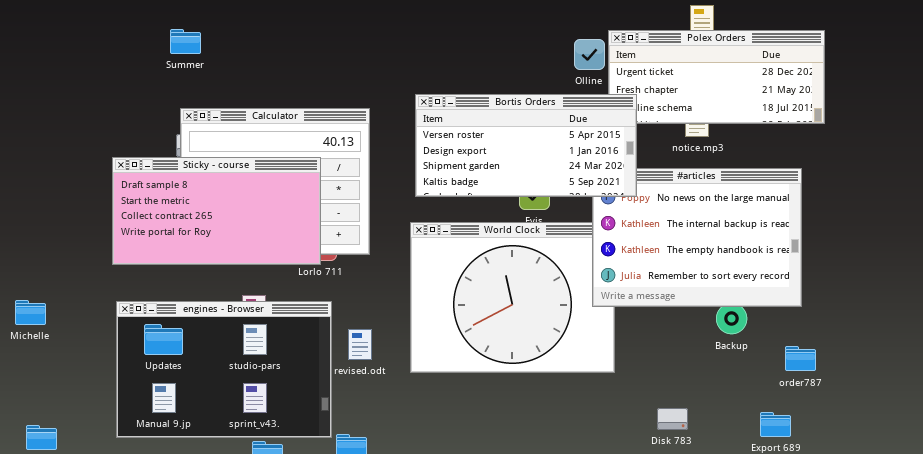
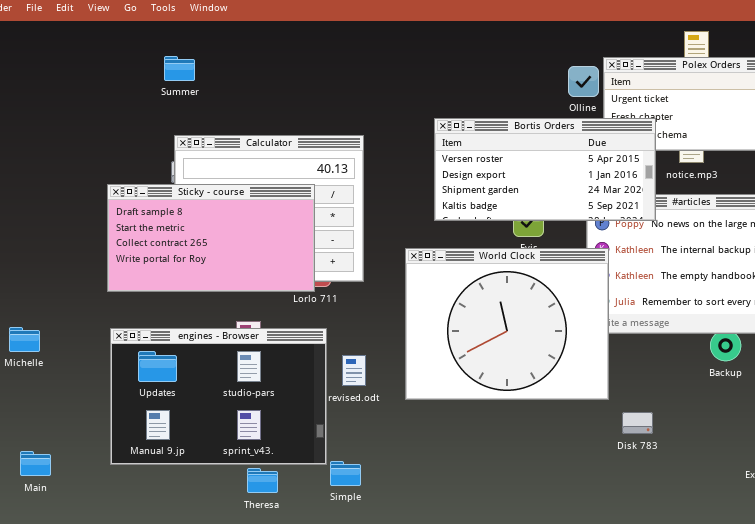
Bortis Orders: [415,94,637,197] -> [434,118,656,221], moved
World Clock: [410,222,615,373] -> [405,248,609,400], raised
Disk 783: [657,408,688,430] -> [622,412,653,434], moved

